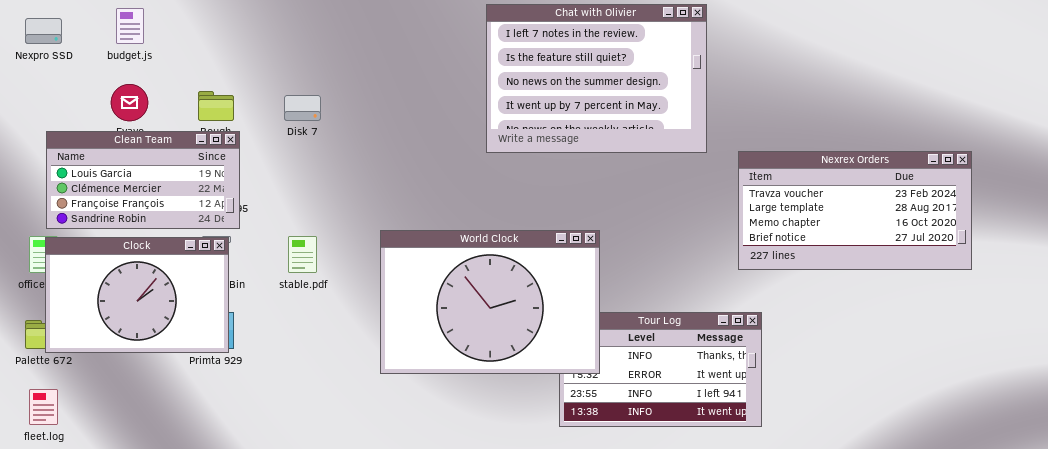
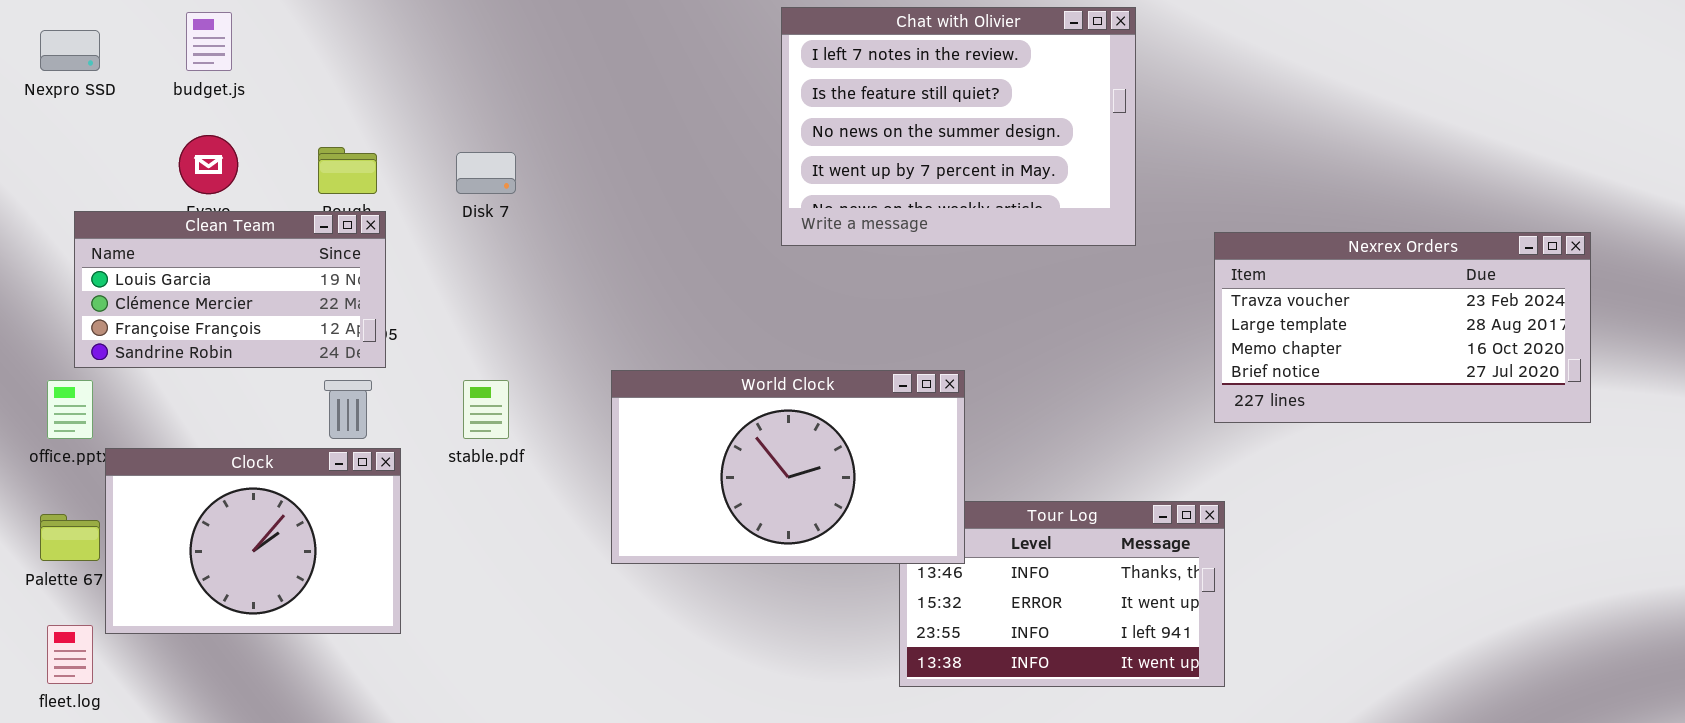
Nexrex Orders: [738,151,972,270] -> [1214,232,1591,423], moved
World Clock: [380,230,600,374] -> [611,370,965,564], resized
Clock: [45,237,229,353] -> [105,448,401,634], moved

